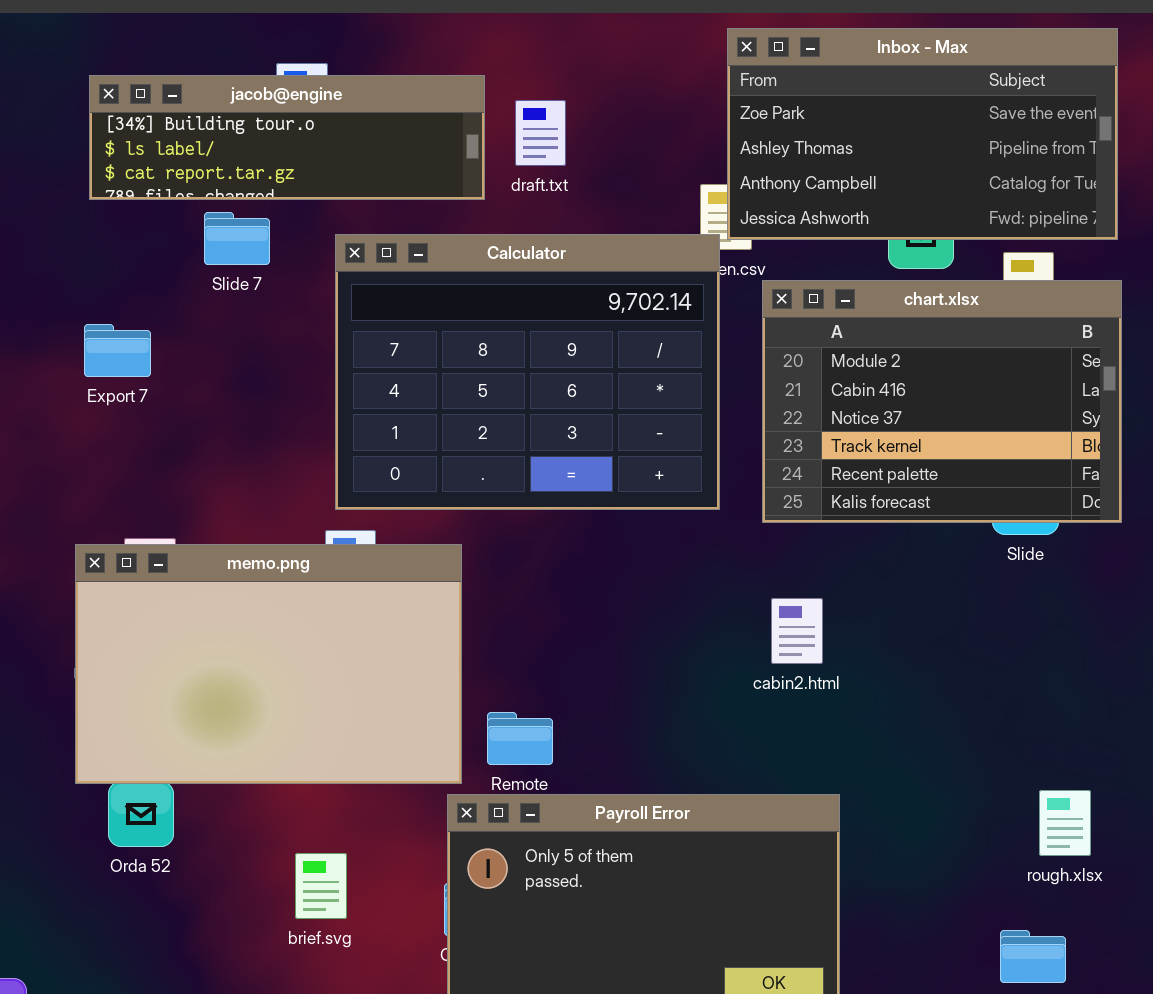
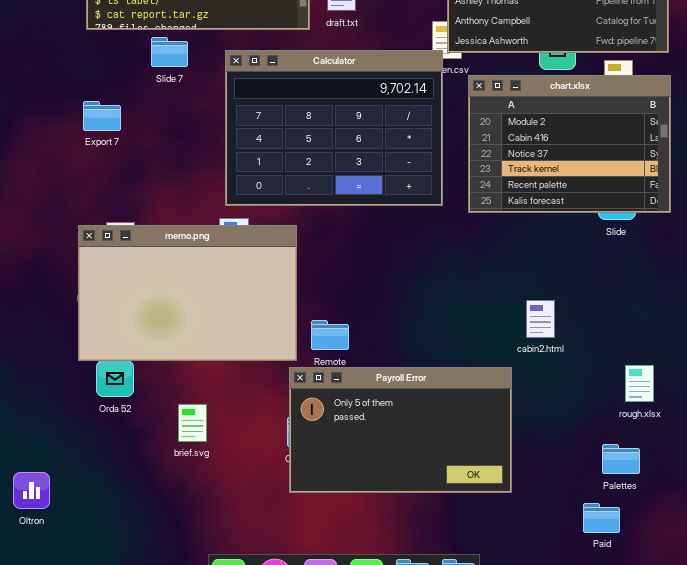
cabin2.html: [771,598,823,664] -> [526,300,555,338], moved
brief.svg: [295,853,347,919] -> [178,404,207,442], moved

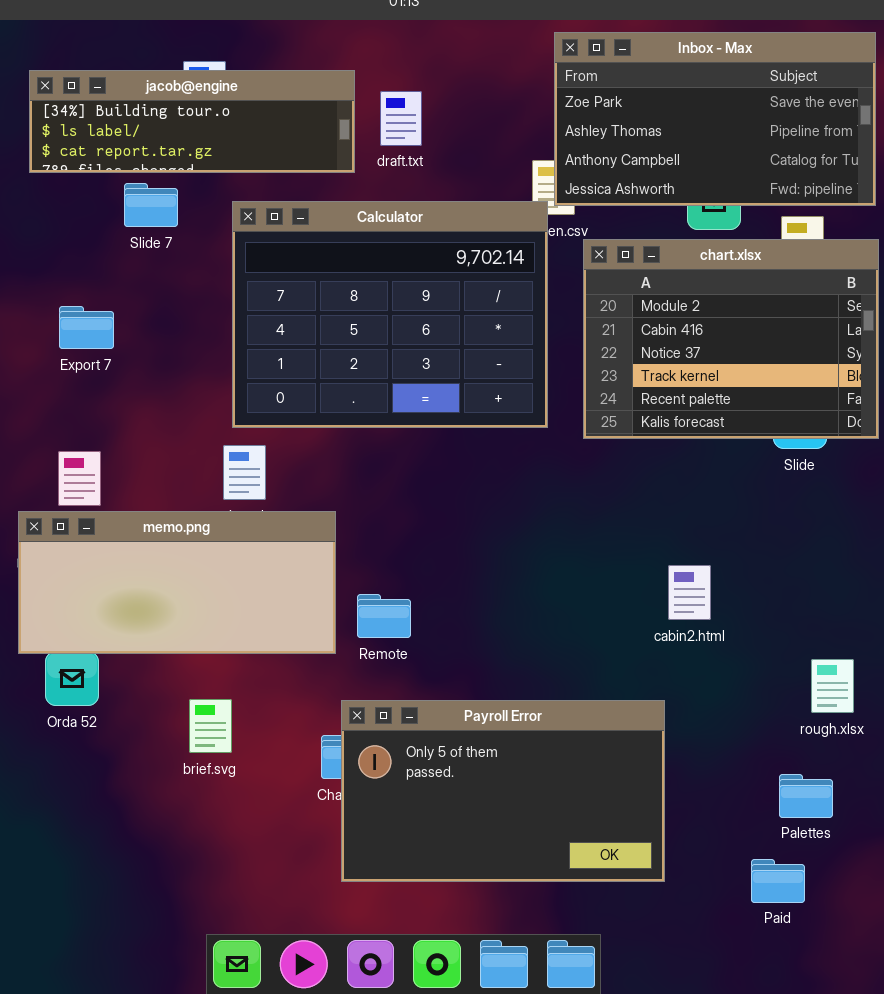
Export 7: [83,101,121,131] -> [59,306,114,349], moved
memo.png: [78,225,297,361] -> [18,511,336,654], resized
Payroll Error: [289,367,512,493] -> [341,700,665,882], moved
brief.svg: [178,404,207,442] -> [189,699,232,753], moved

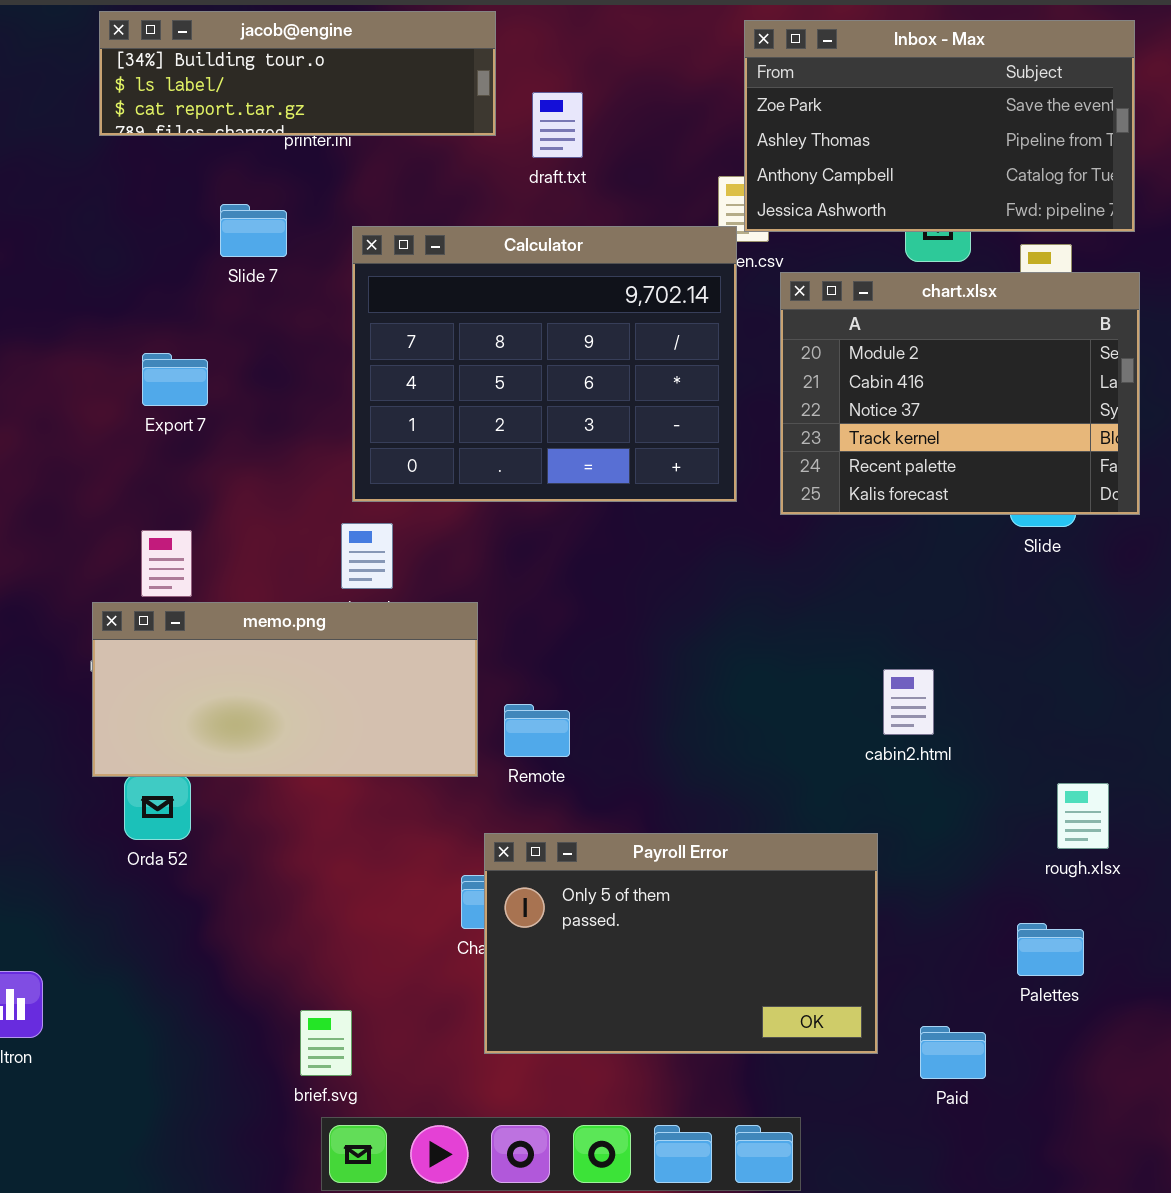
jacob@engine: [29,70,355,173] -> [99,11,496,136], moved
brief.svg: [189,699,232,753] -> [300,1010,352,1076], moved
Paid: [751,859,805,903] -> [920,1026,986,1079], moved

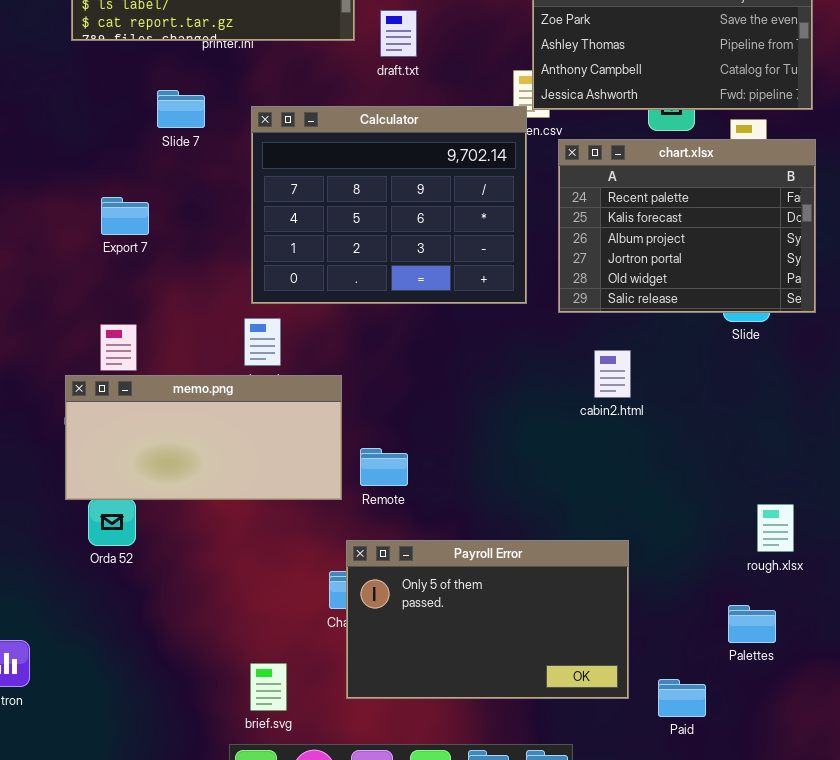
chart.xlsx: [780,272,1140,515] -> [558,139,816,313], scrolled down 4 rows
cabin2.html: [883,669,934,735] -> [594,350,631,398], moved
brief.svg: [300,1010,352,1076] -> [250,663,287,711], moved

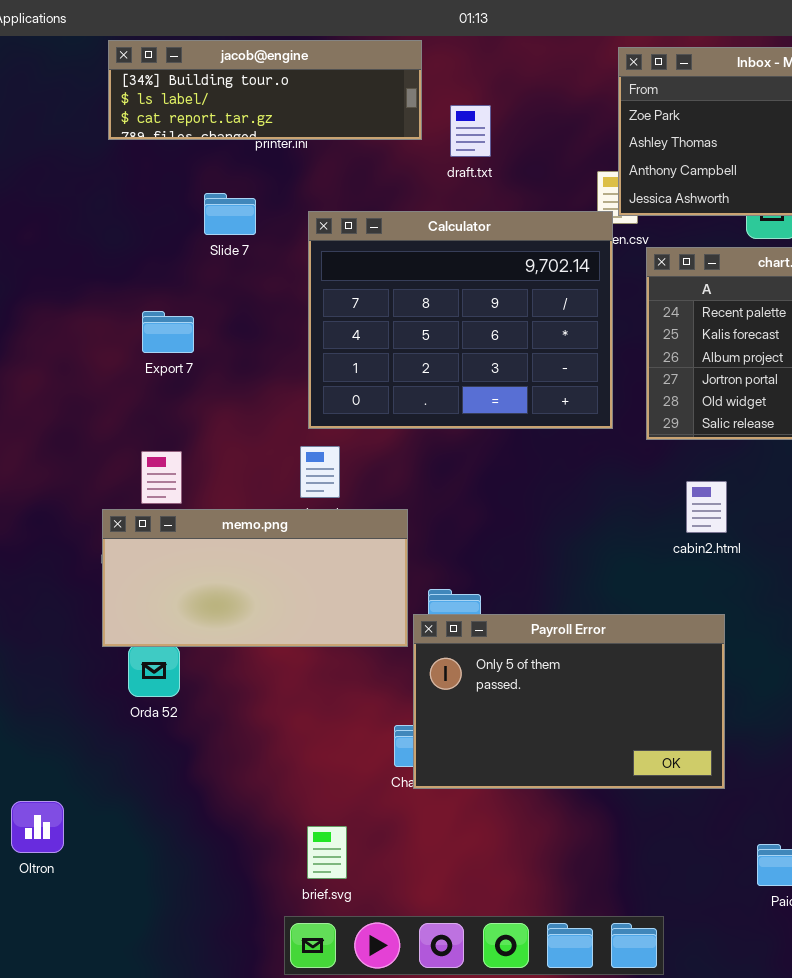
Payroll Error: [346,540,629,699] -> [413,614,725,789], moved

